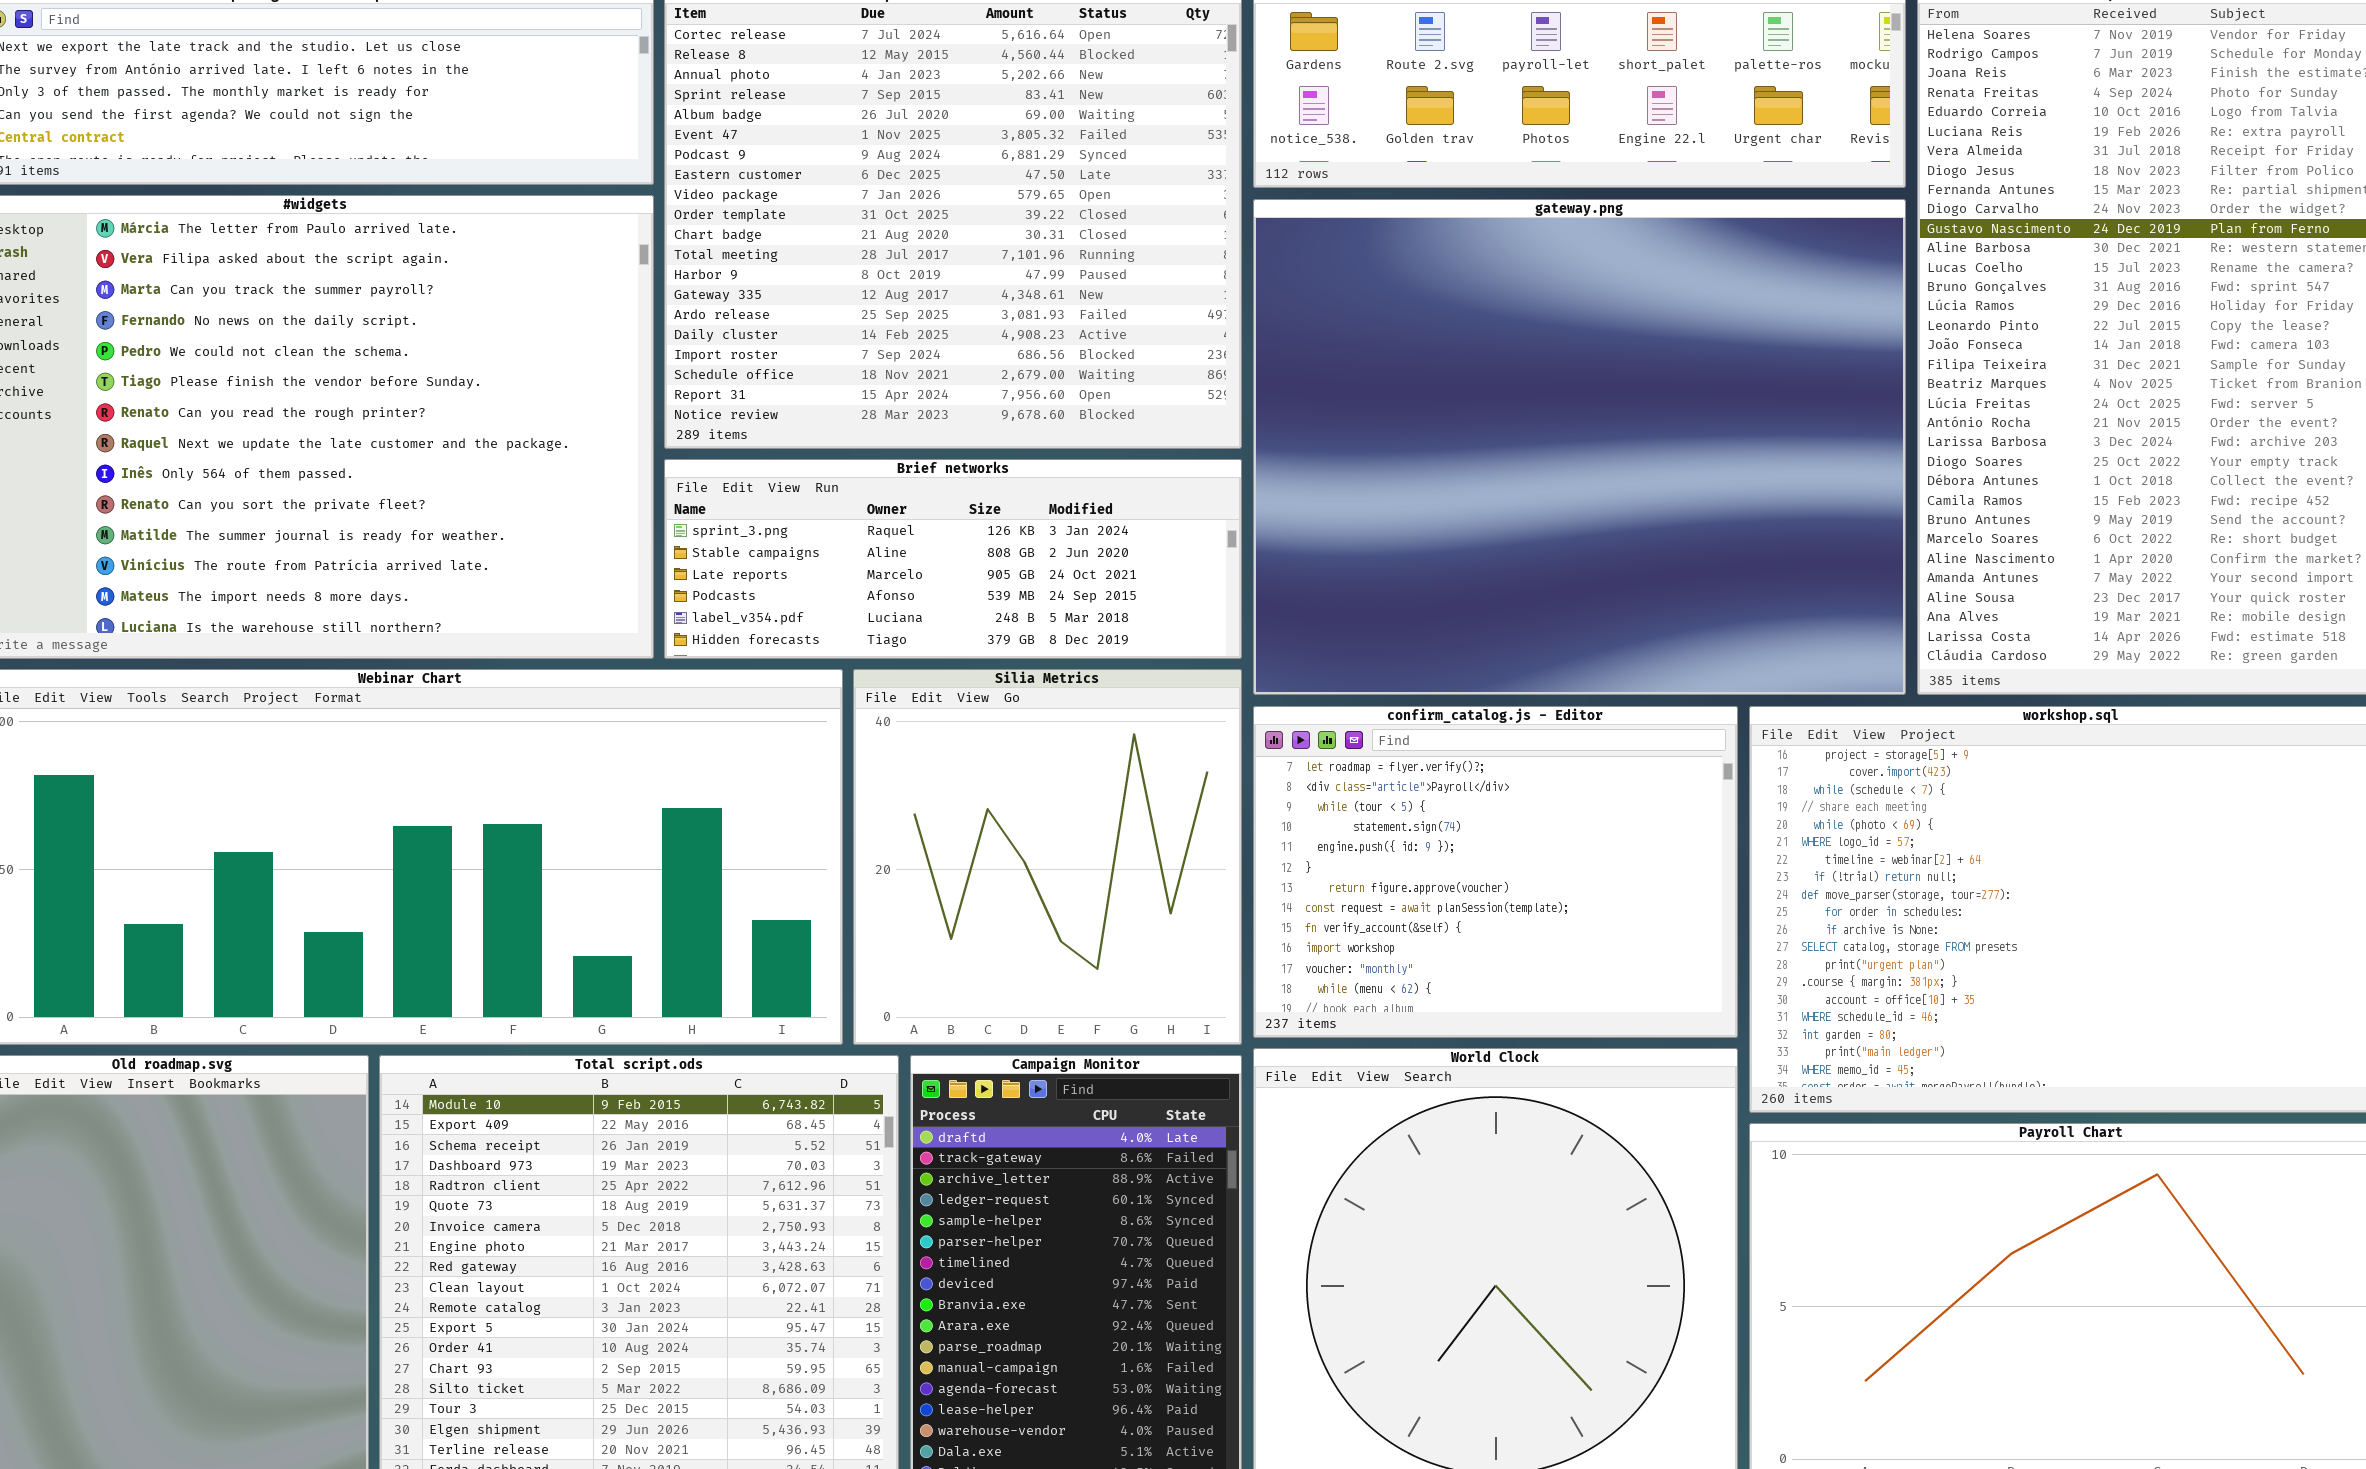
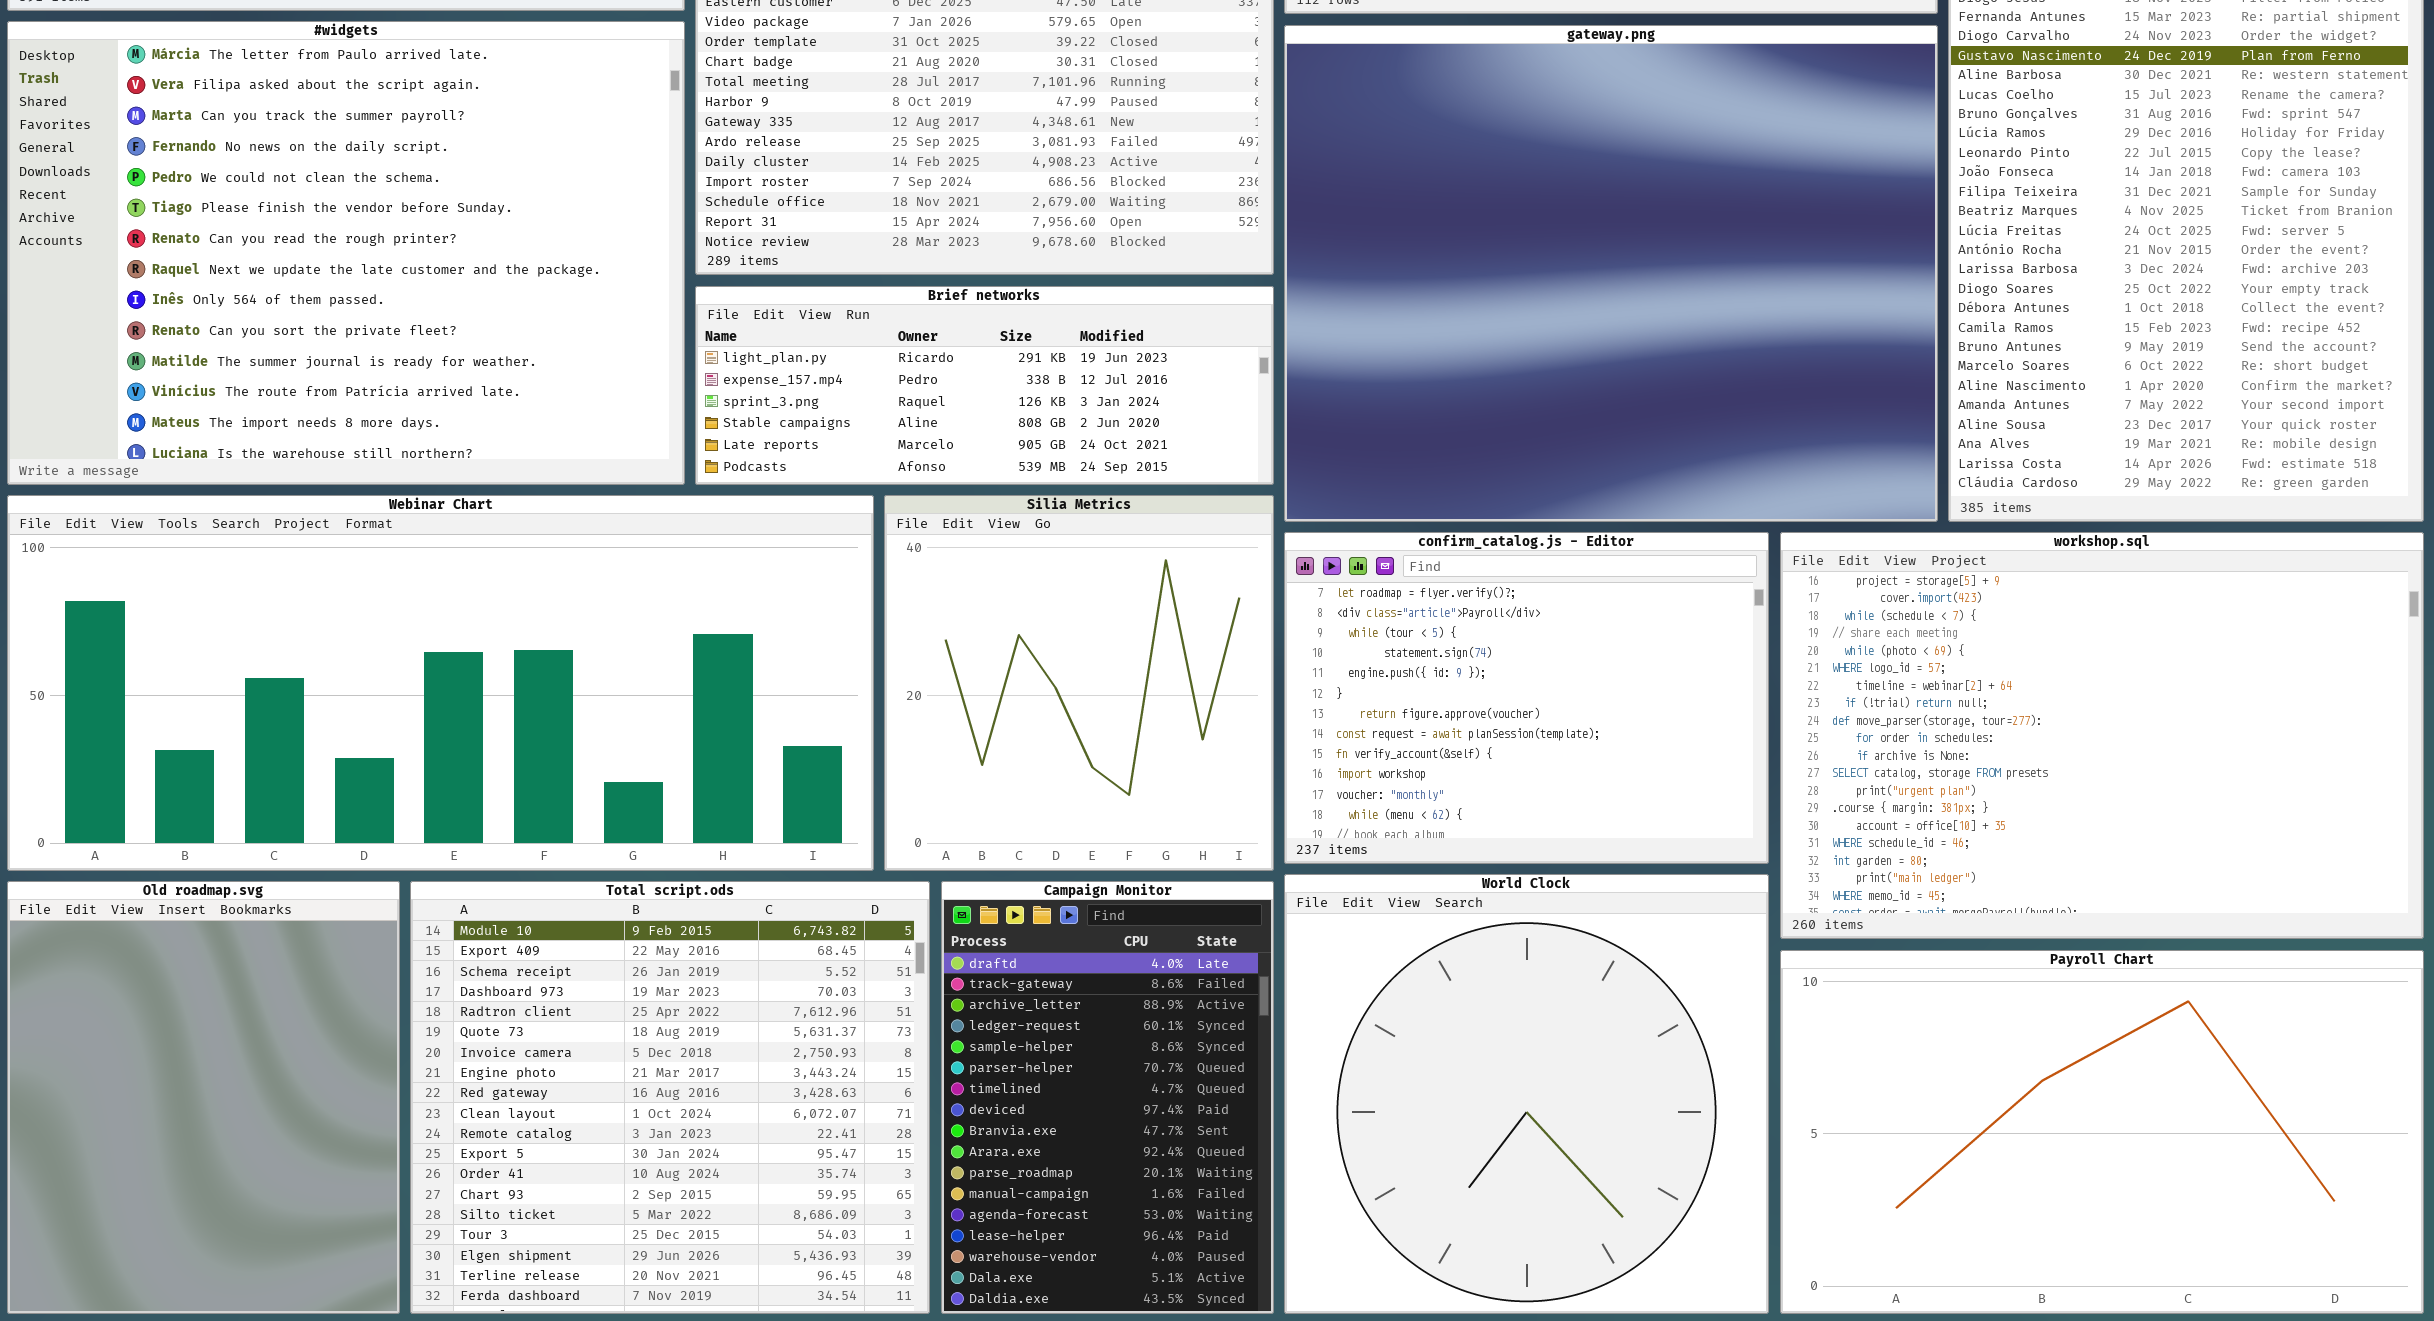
Brief networks: [664,459,1242,659] -> [695,286,1274,485], scrolled up 2 rows

